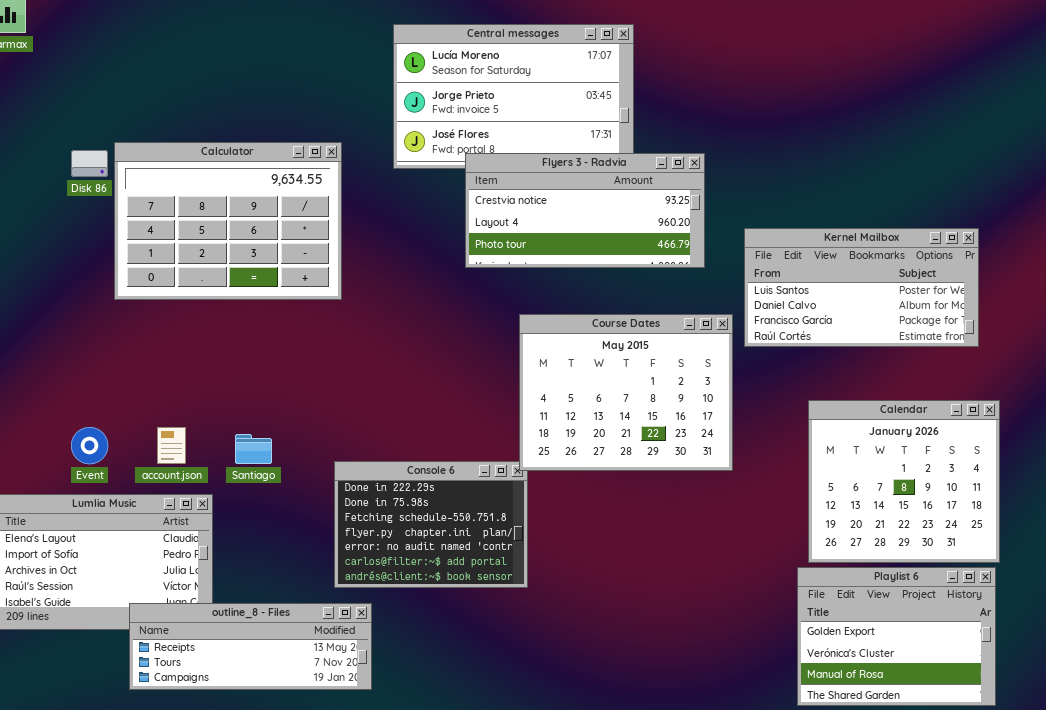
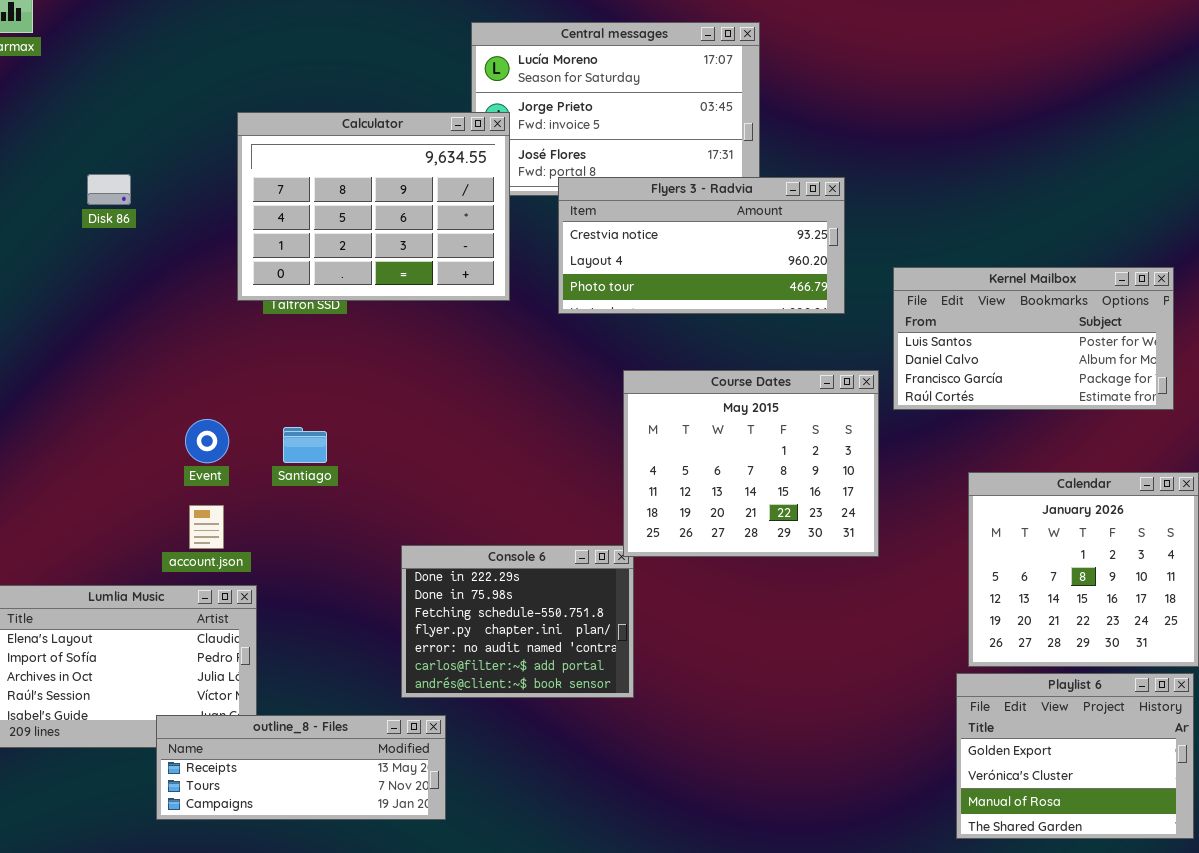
Calculator: [114,142,342,300] -> [237,112,510,301], moved
Event: [71,427,108,464] -> [185,419,229,463], moved
Santiago: [235,434,272,464] -> [283,427,327,463], moved

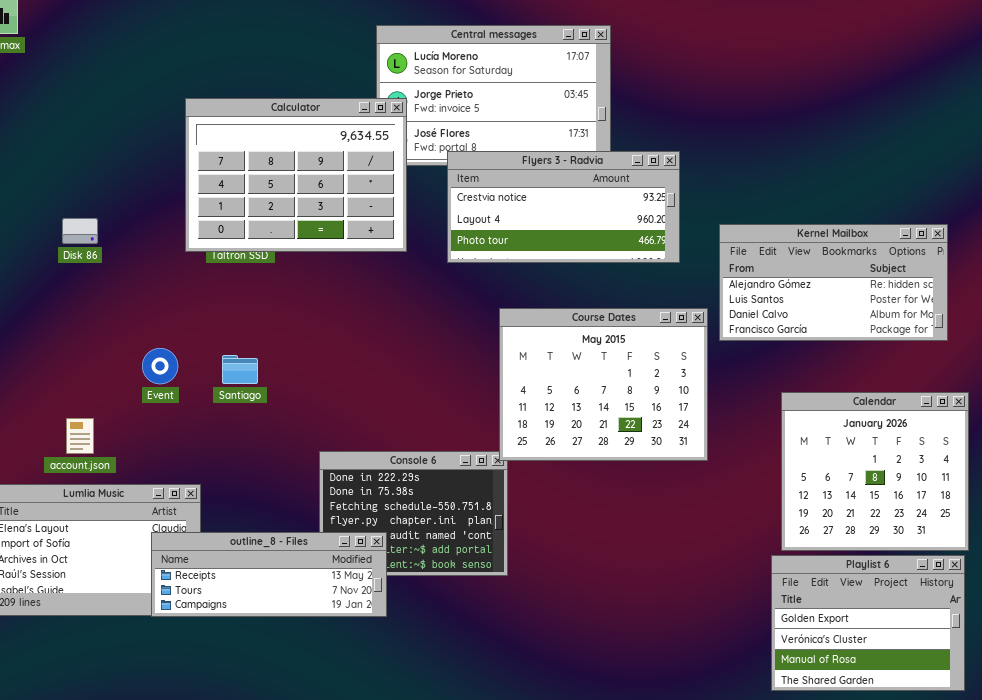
Disk 86: [87,174,131,205] -> [62,218,98,244], moved
Kernel Mailbox: [893,267,1174,410] -> [719,224,948,341], scrolled up 1 row
account.json: [189,505,224,549] -> [66,418,94,454], moved
outline_8 - Files: [156,715,446,820] -> [151,532,387,617], moved

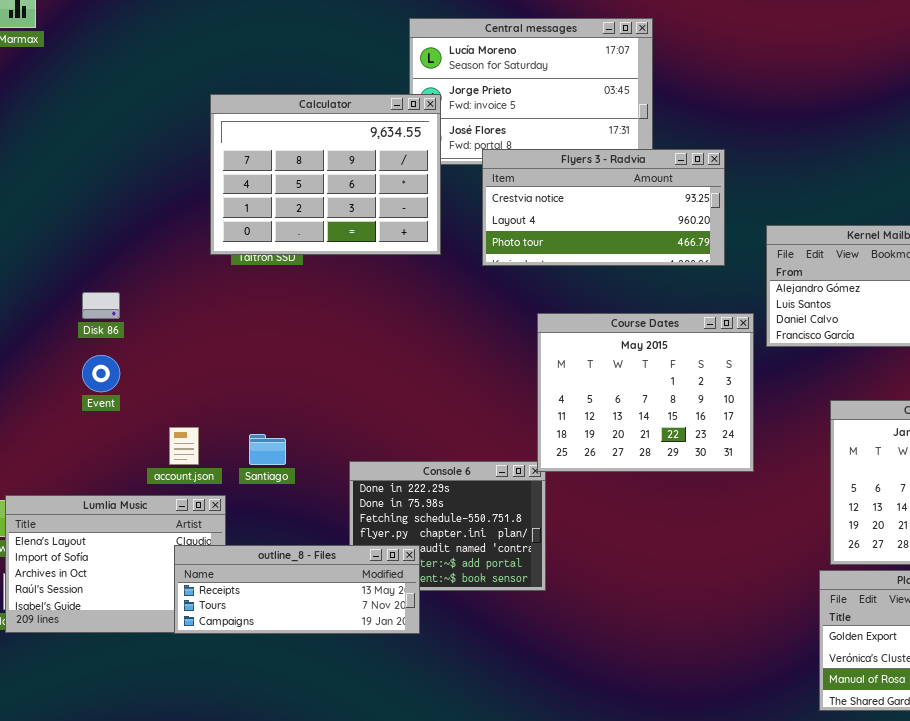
Disk 86: [62,218,98,244] -> [82,292,120,319], moved
Event: [142,348,178,384] -> [82,355,120,392], moved
Santiago: [222,355,258,384] -> [249,434,286,465], moved
account.json: [66,418,94,454] -> [169,427,199,465], moved

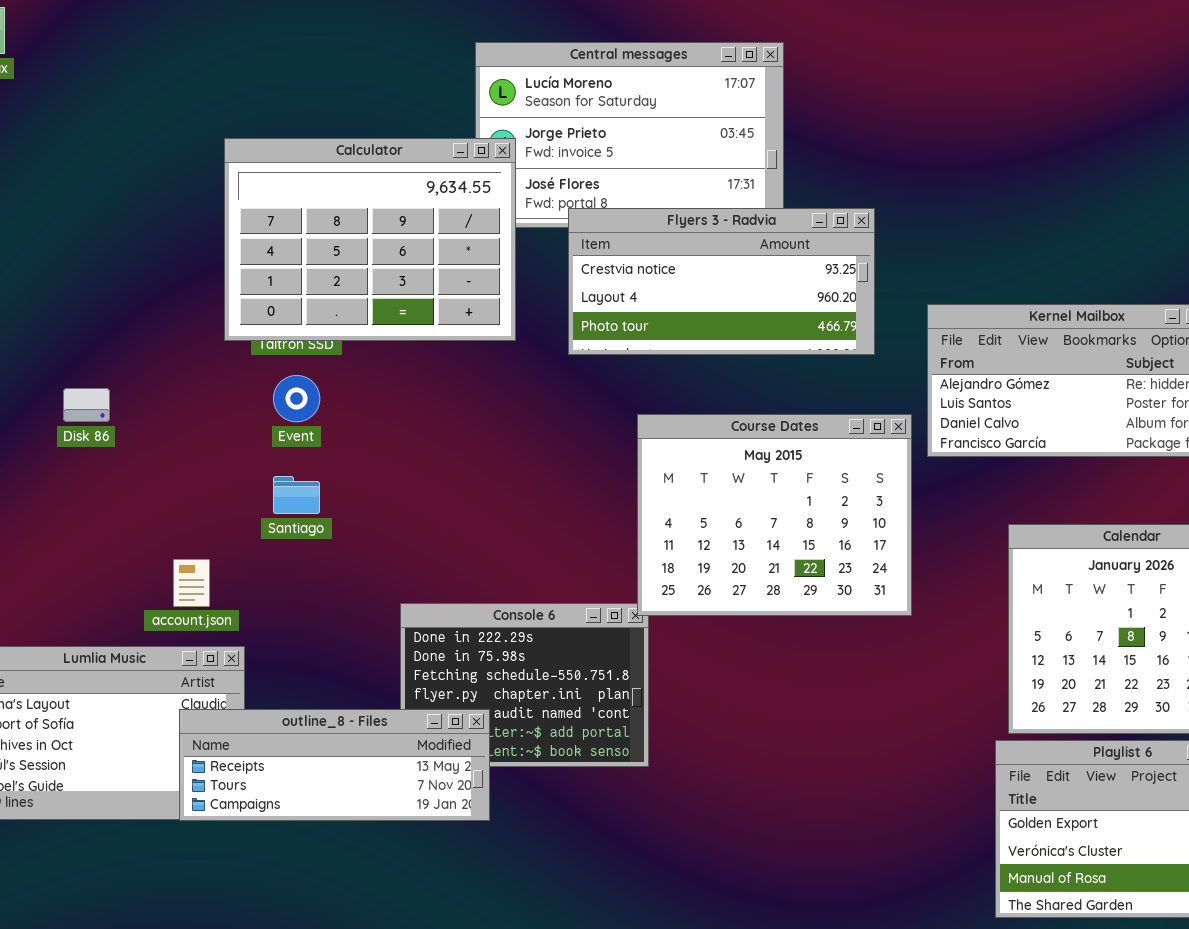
Event: [82,355,120,392] -> [273,375,320,422], moved
Santiago: [249,434,286,465] -> [273,476,320,514], moved

